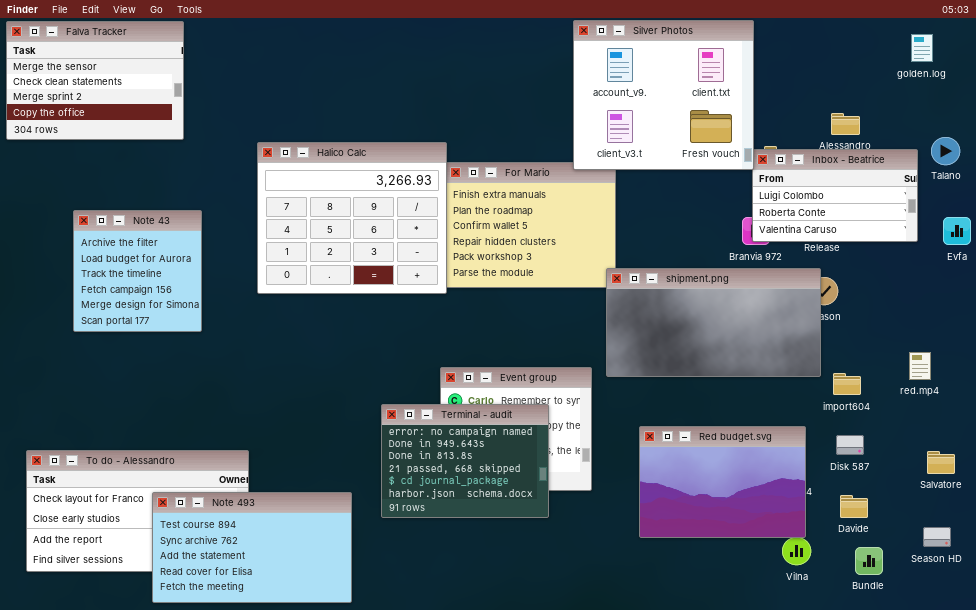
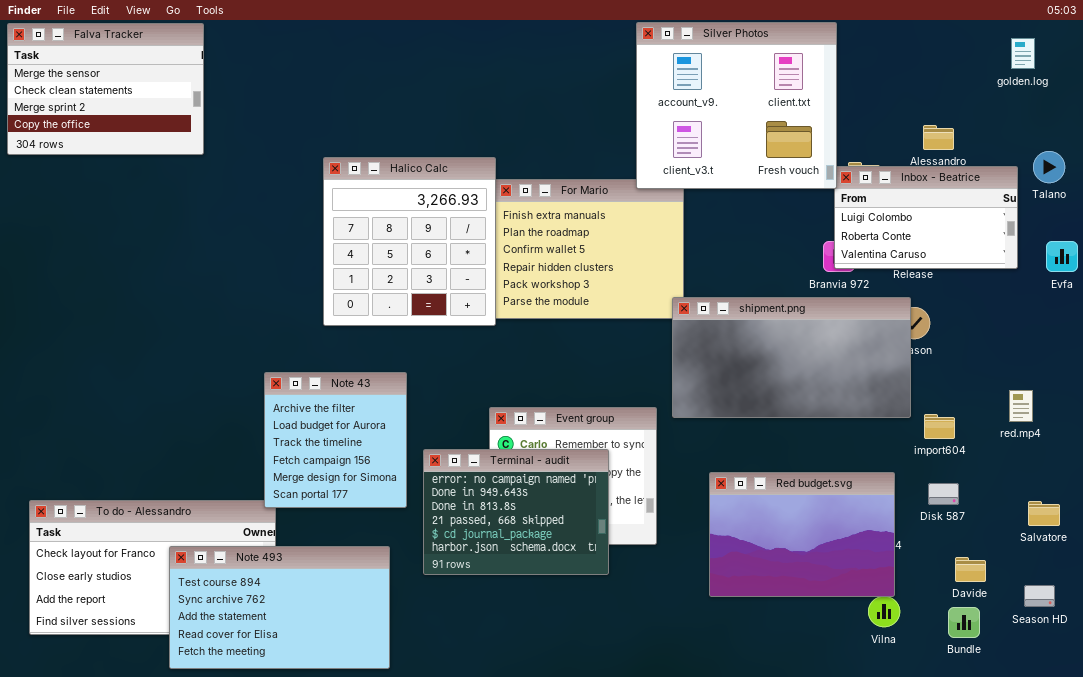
Halico Calc: [257,142,447,294] -> [323,157,496,326], resized
Note 43: [73,210,202,332] -> [264,372,407,508], moved
Davide: [840,495,868,518] -> [955,557,986,582], moved

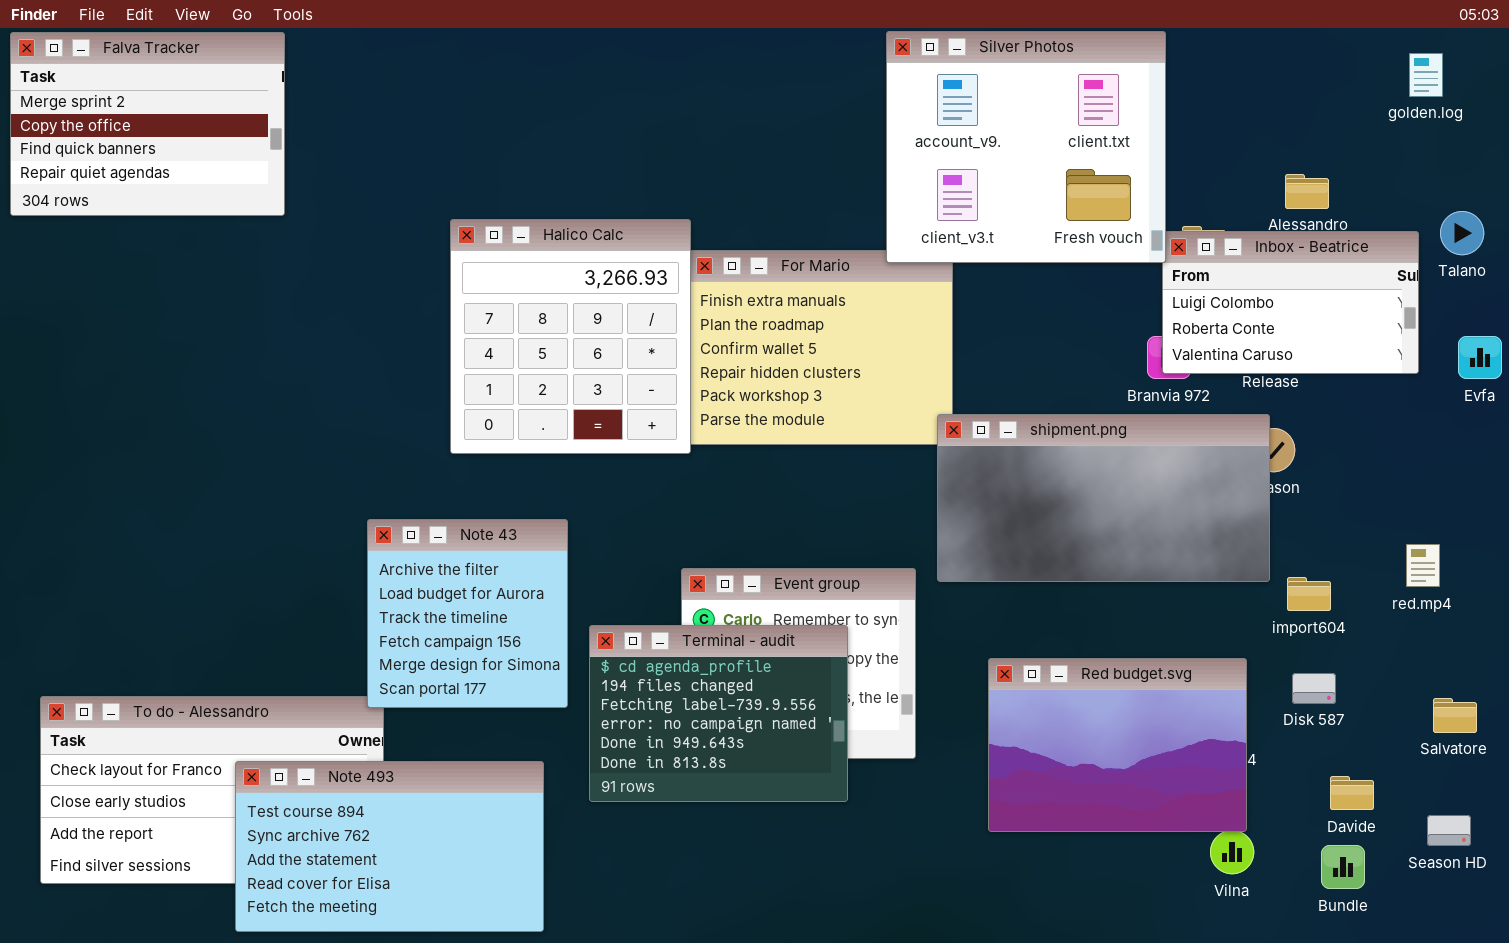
Falva Tracker: [7,23,204,155] -> [10,32,285,216], scrolled down 2 rows
Terminal - audit: [423,449,609,575] -> [589,625,848,802], scrolled up 3 rows

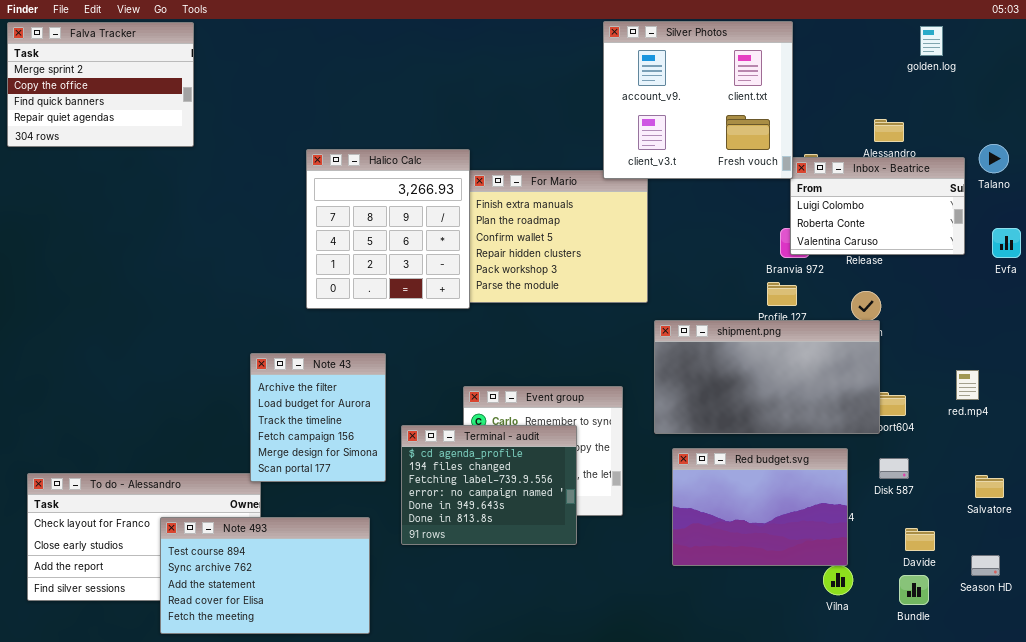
golden.log: [1409,53,1443,97] -> [920,26,943,56], moved
shipment.png: [937,414,1270,582] -> [654,320,880,434], moved

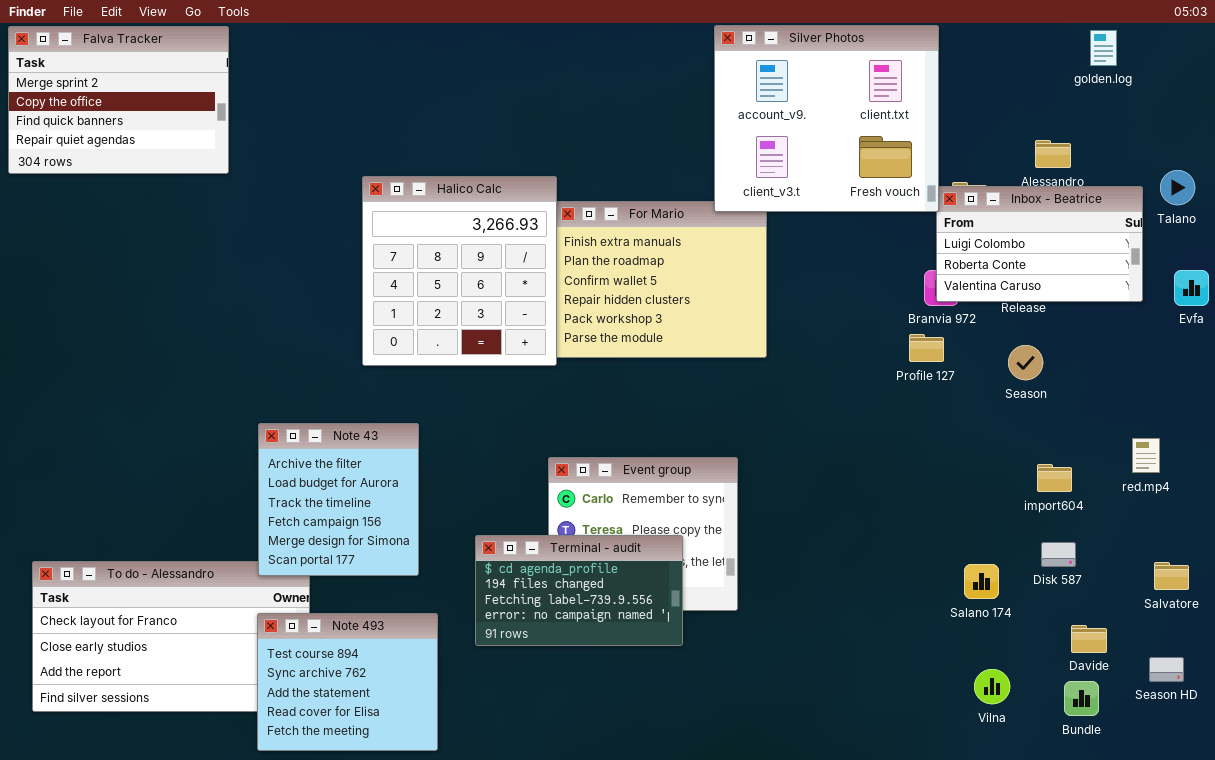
shipment.png: [654,320,880,434] -> none, closed
Note 43: [250,353,386,482] -> [258,423,419,576], moved
Terminal - audit: [401,425,577,545] -> [475,535,683,646], resized
Red budget.svg: [672,448,848,566] -> none, closed
Note 493: [160,517,370,634] -> [257,613,438,751], resized

